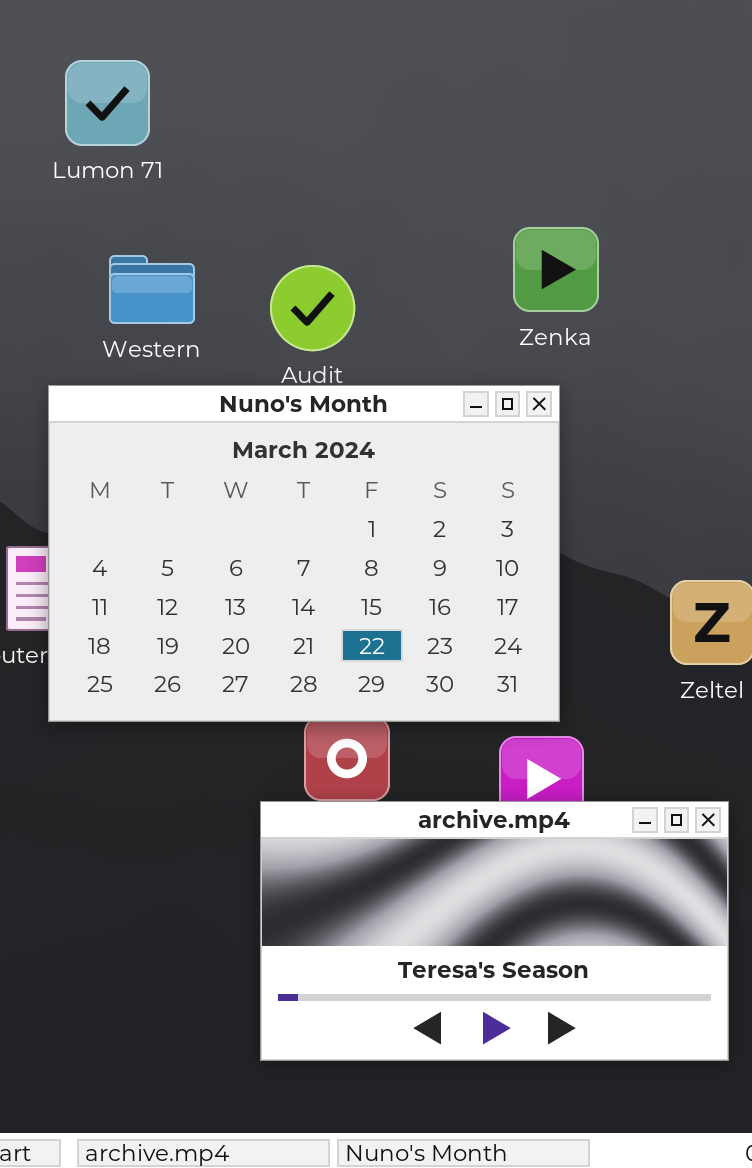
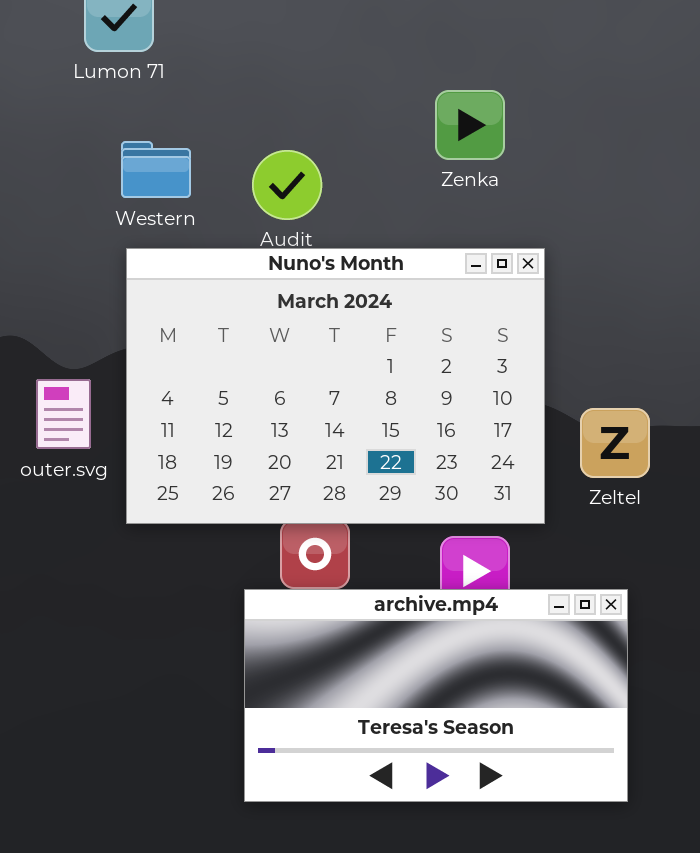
Zenka: [513,227,599,312] -> [435,90,505,160], moved
Nuno's Month: [48,385,560,722] -> [126,248,545,524], moved

